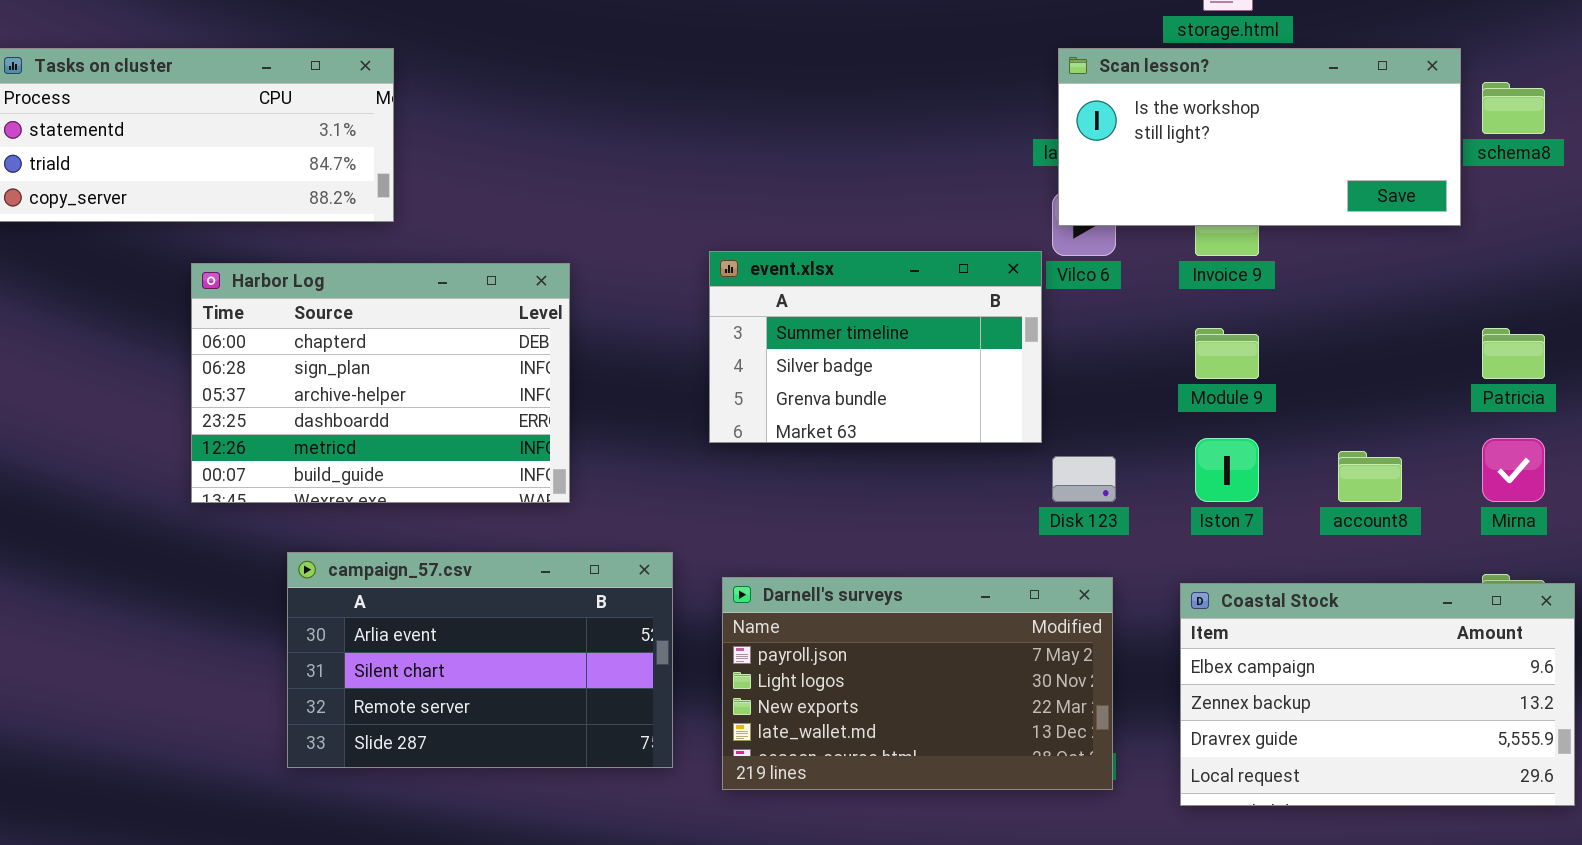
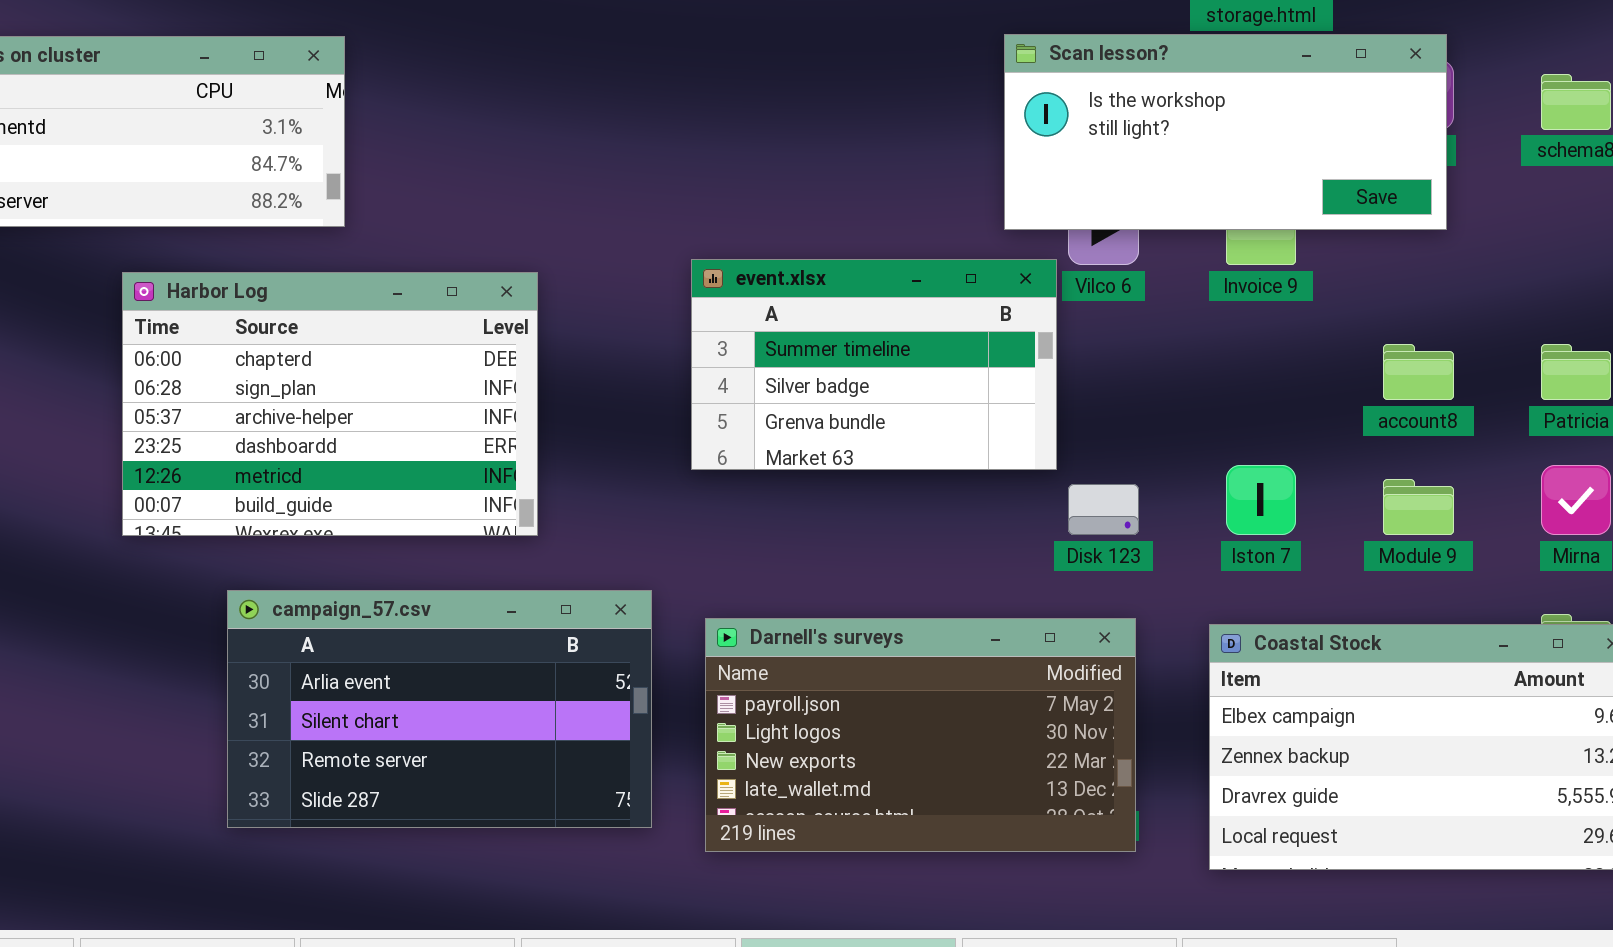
Scan lesson?: [1058,48,1461,226] -> [1004,34,1447,230], moved
Module 9: [1195,328,1259,379] -> [1383,479,1454,535], moved
account8: [1338,451,1402,502] -> [1383,344,1454,400], moved

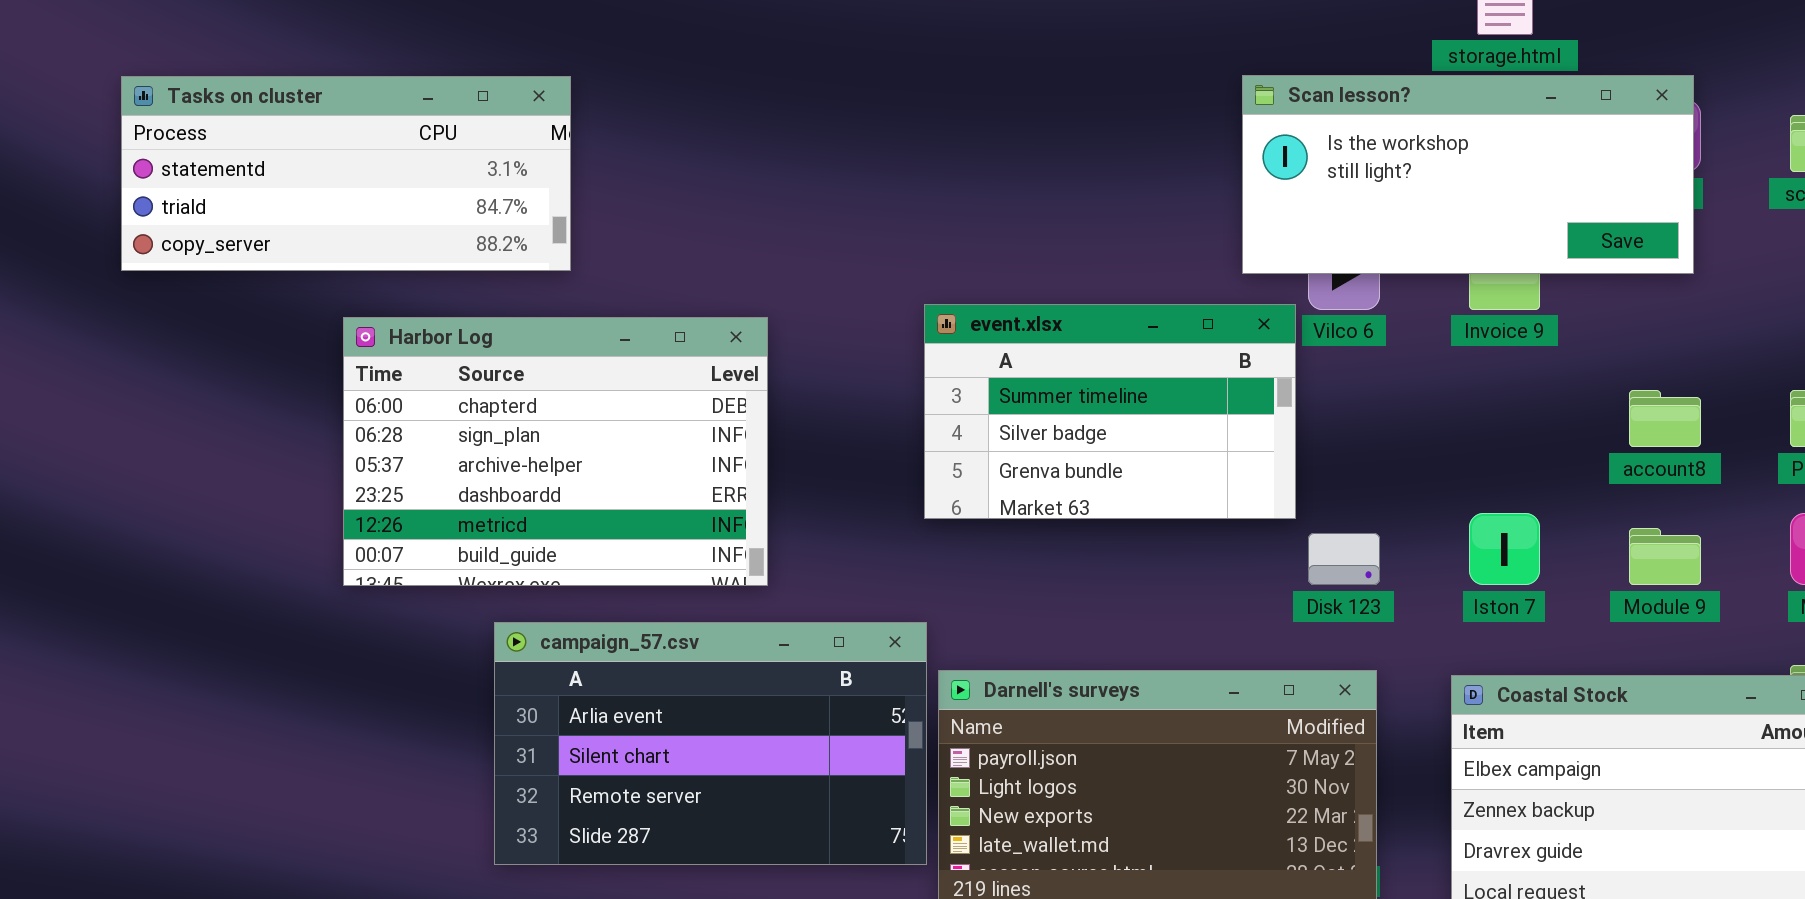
campaign_57.csv: [227,590,652,828] -> [494,622,927,865], moved

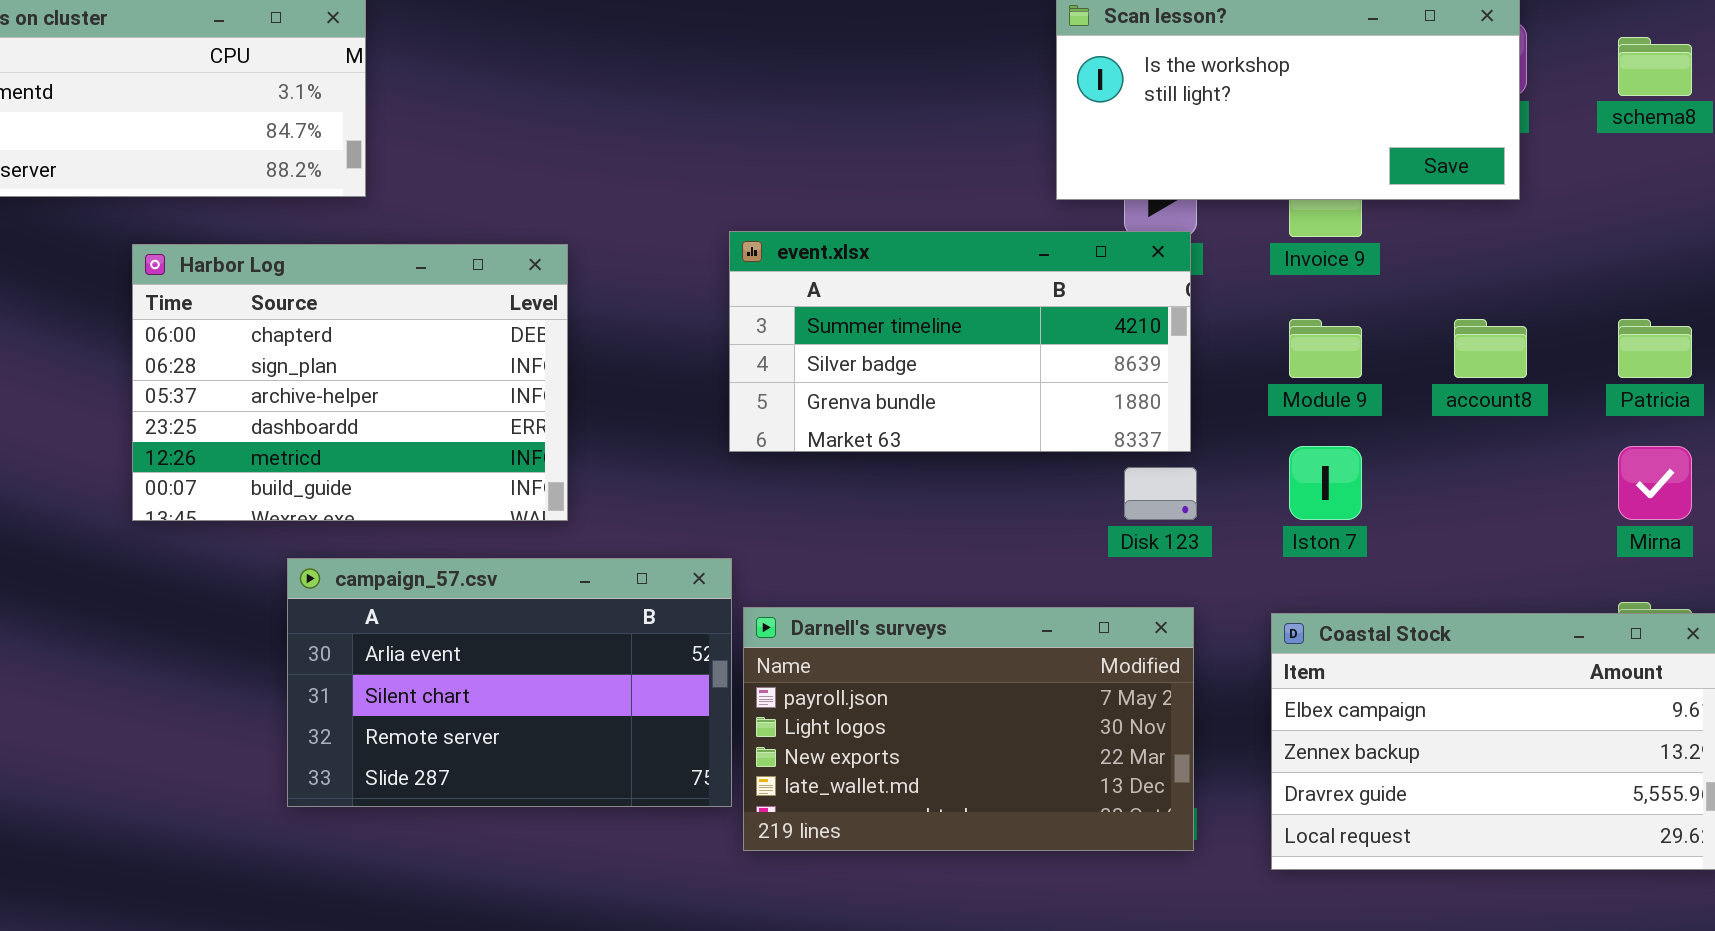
event.xlsx: [924,304,1296,519] -> [729,231,1191,452], resized
Module 9: [1629,528,1701,585] -> [1289,319,1362,378], moved

